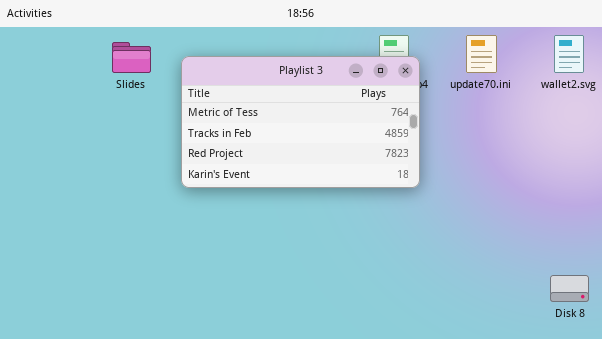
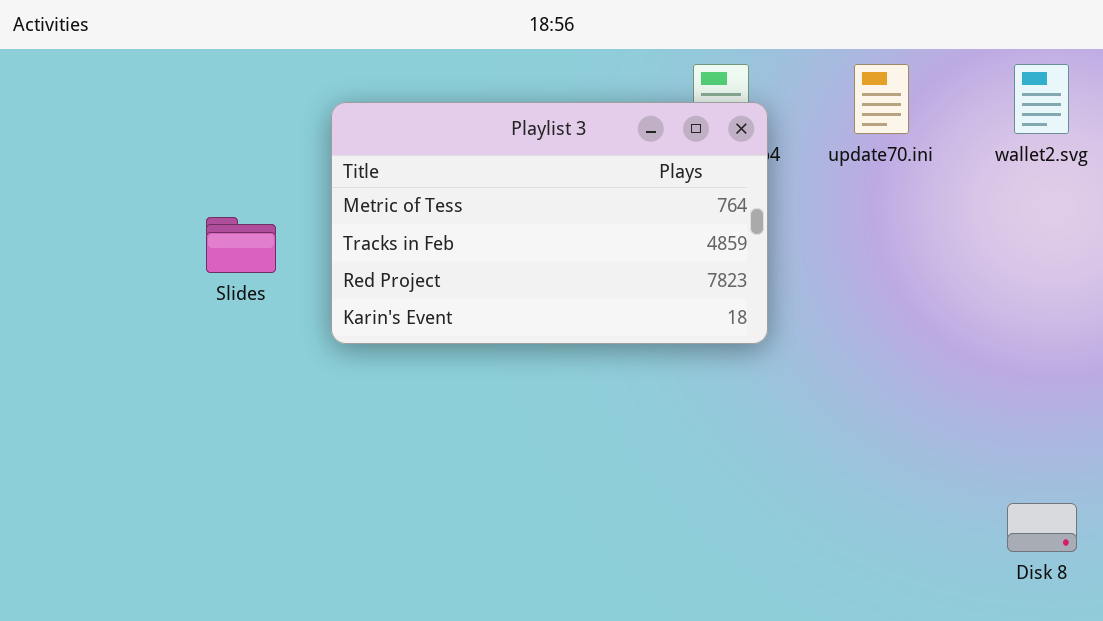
Slides: [112,42,151,73] -> [206,217,276,273], moved

